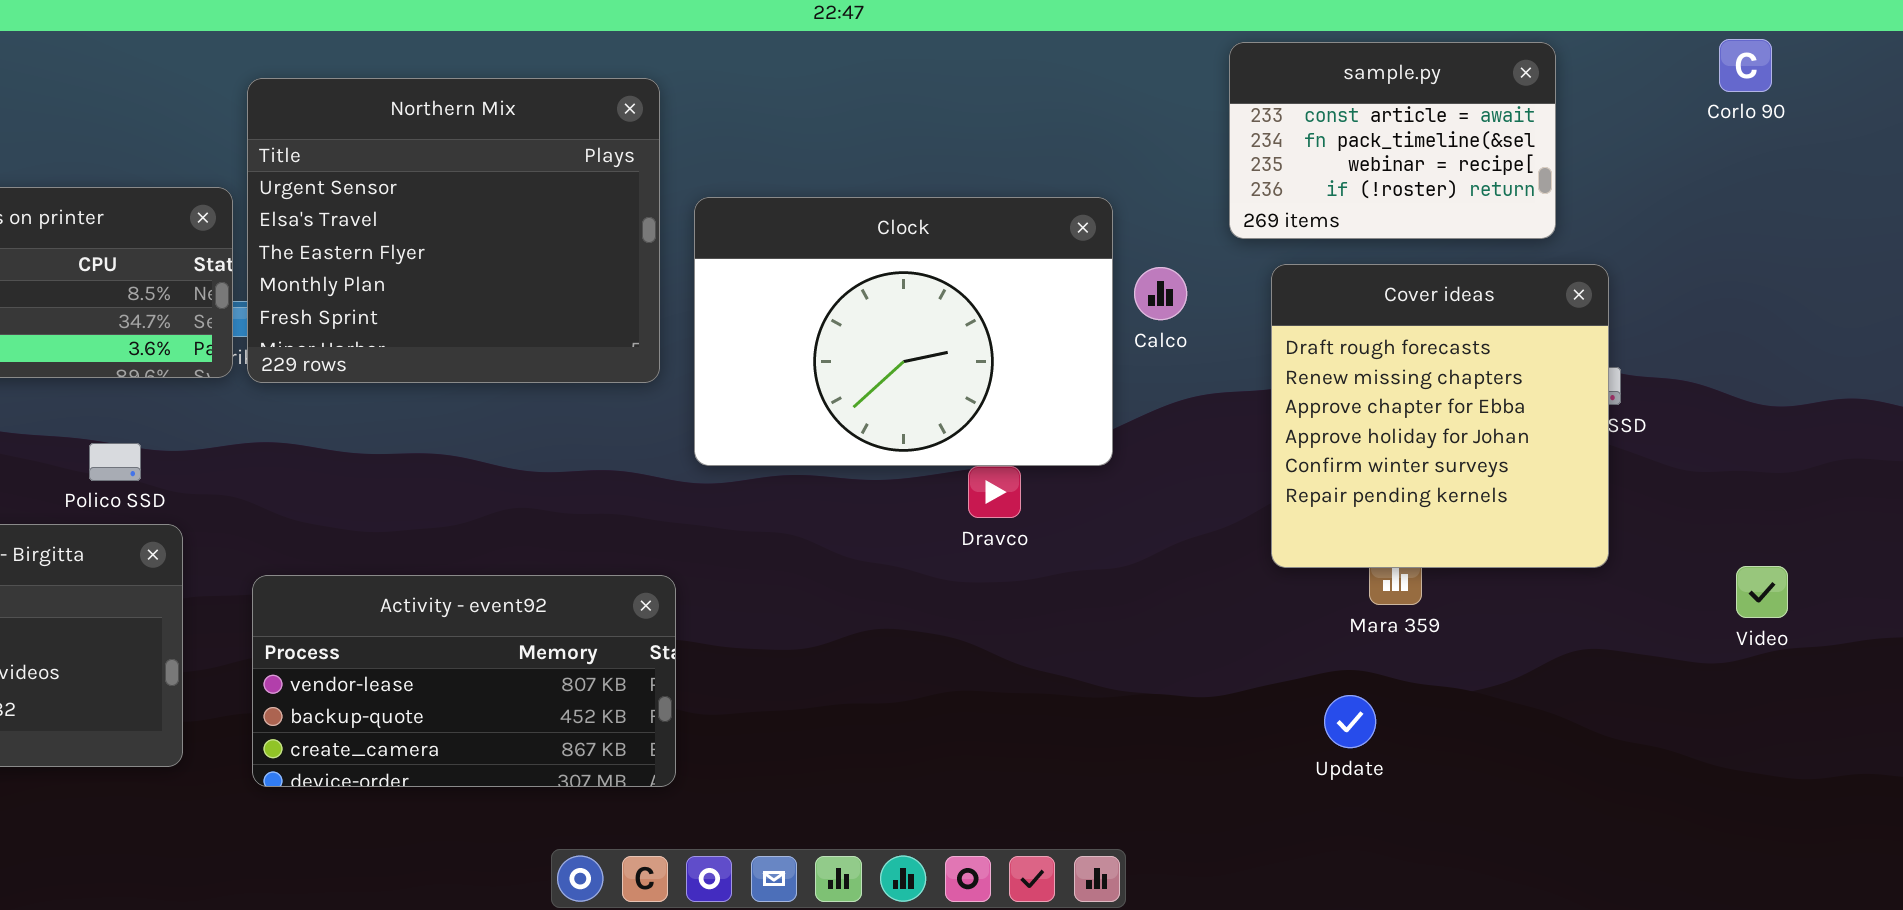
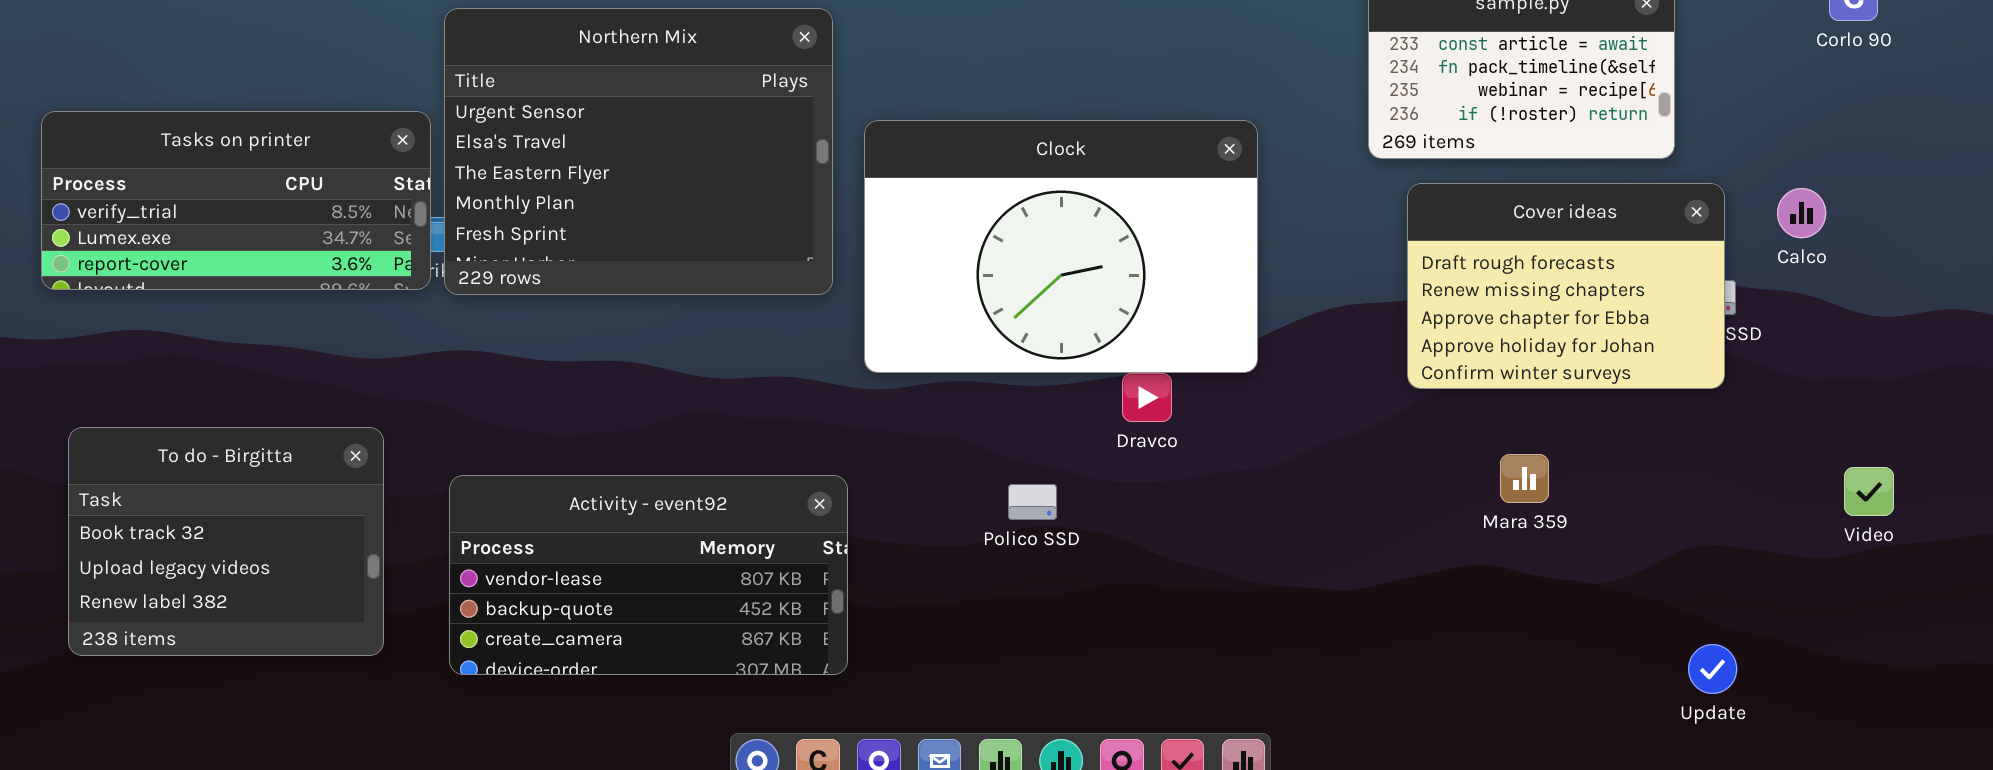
Cover ideas: [1271,264,1609,568] -> [1407,183,1725,389], resized
Calco: [1134,267,1187,320] -> [1777,188,1826,238], moved
Polico SSD: [89,443,141,481] -> [1008,484,1057,520], moved
Update: [1324,695,1376,748] -> [1688,644,1737,694], moved

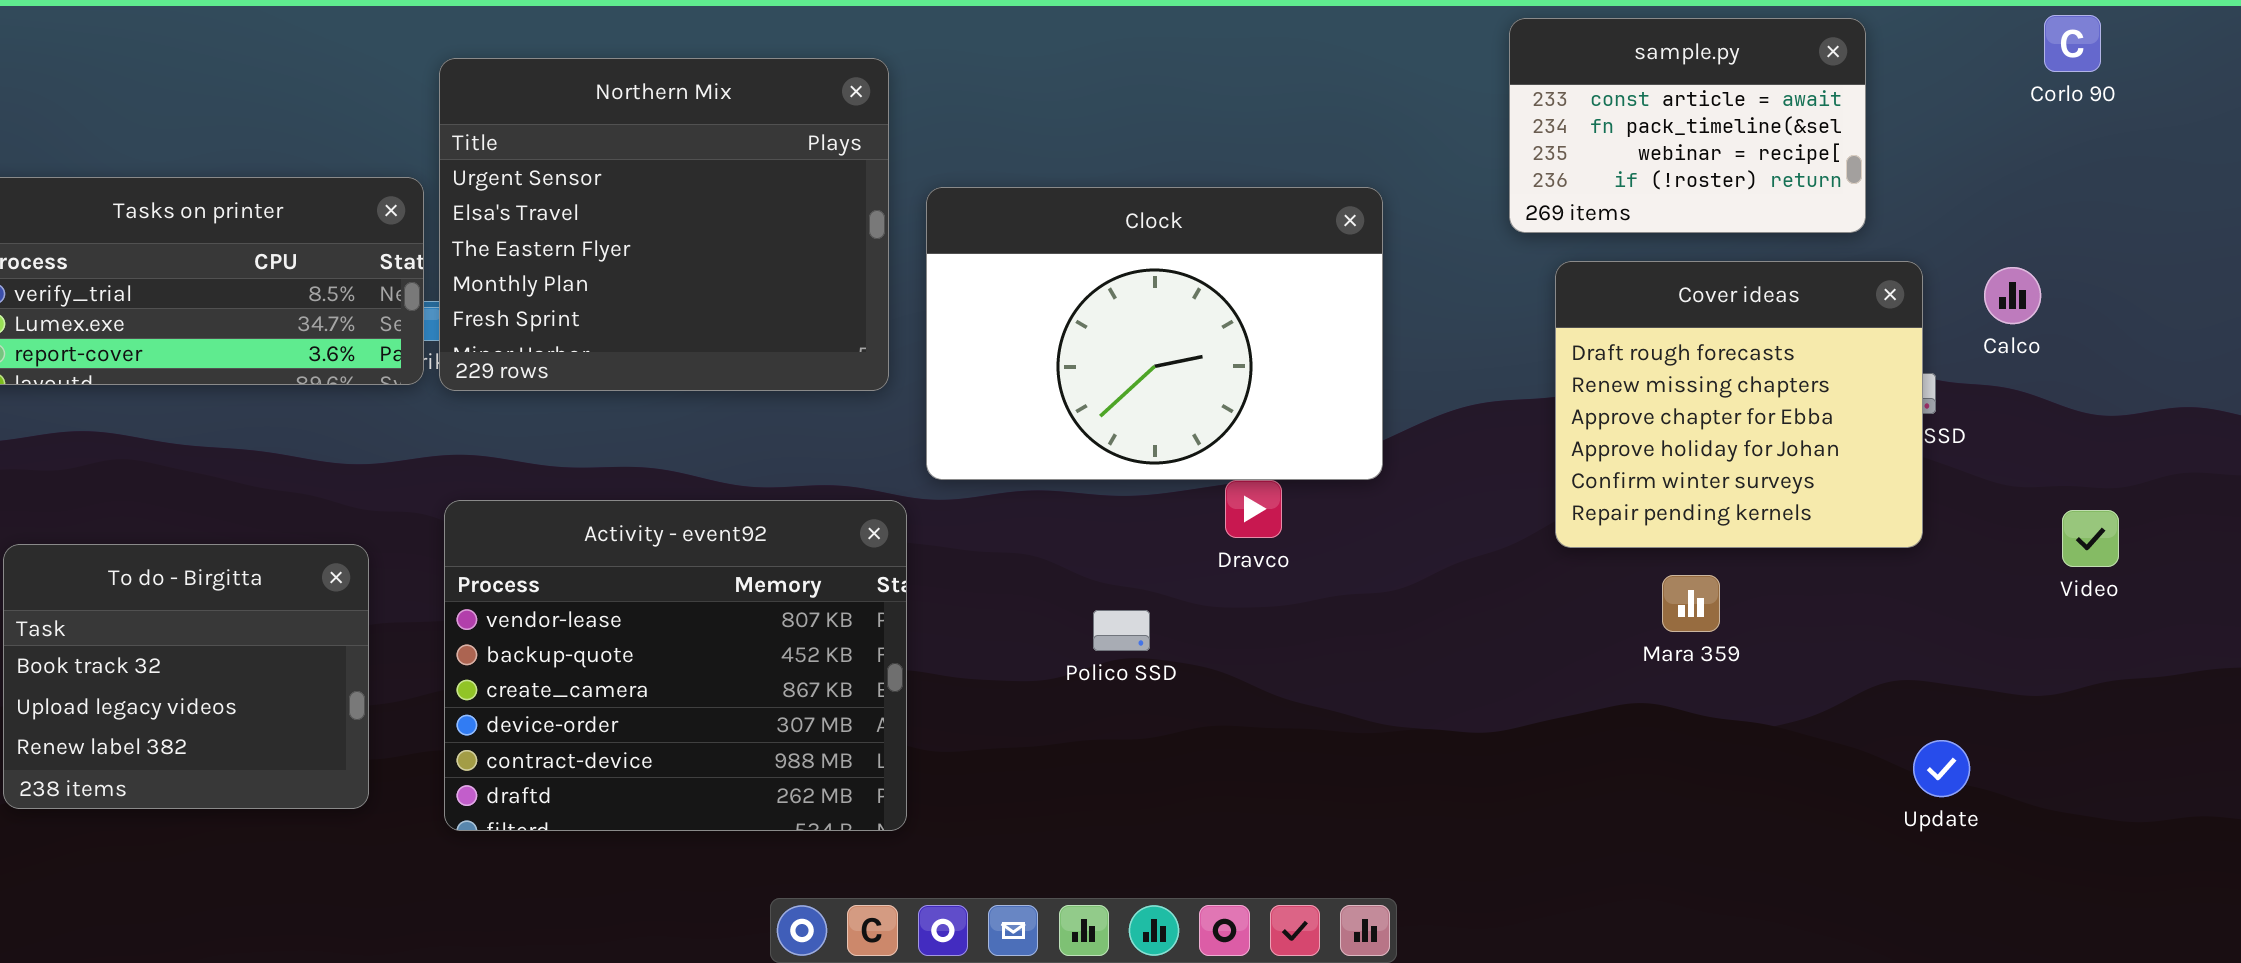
Cover ideas: [1407,183,1725,389] -> [1555,261,1923,548], resized
Video: [1844,467,1894,516] -> [2062,510,2119,567], moved
Activity - event92: [449,475,848,675] -> [444,500,907,831], resized
Update: [1688,644,1737,694] -> [1913,740,1970,797], moved

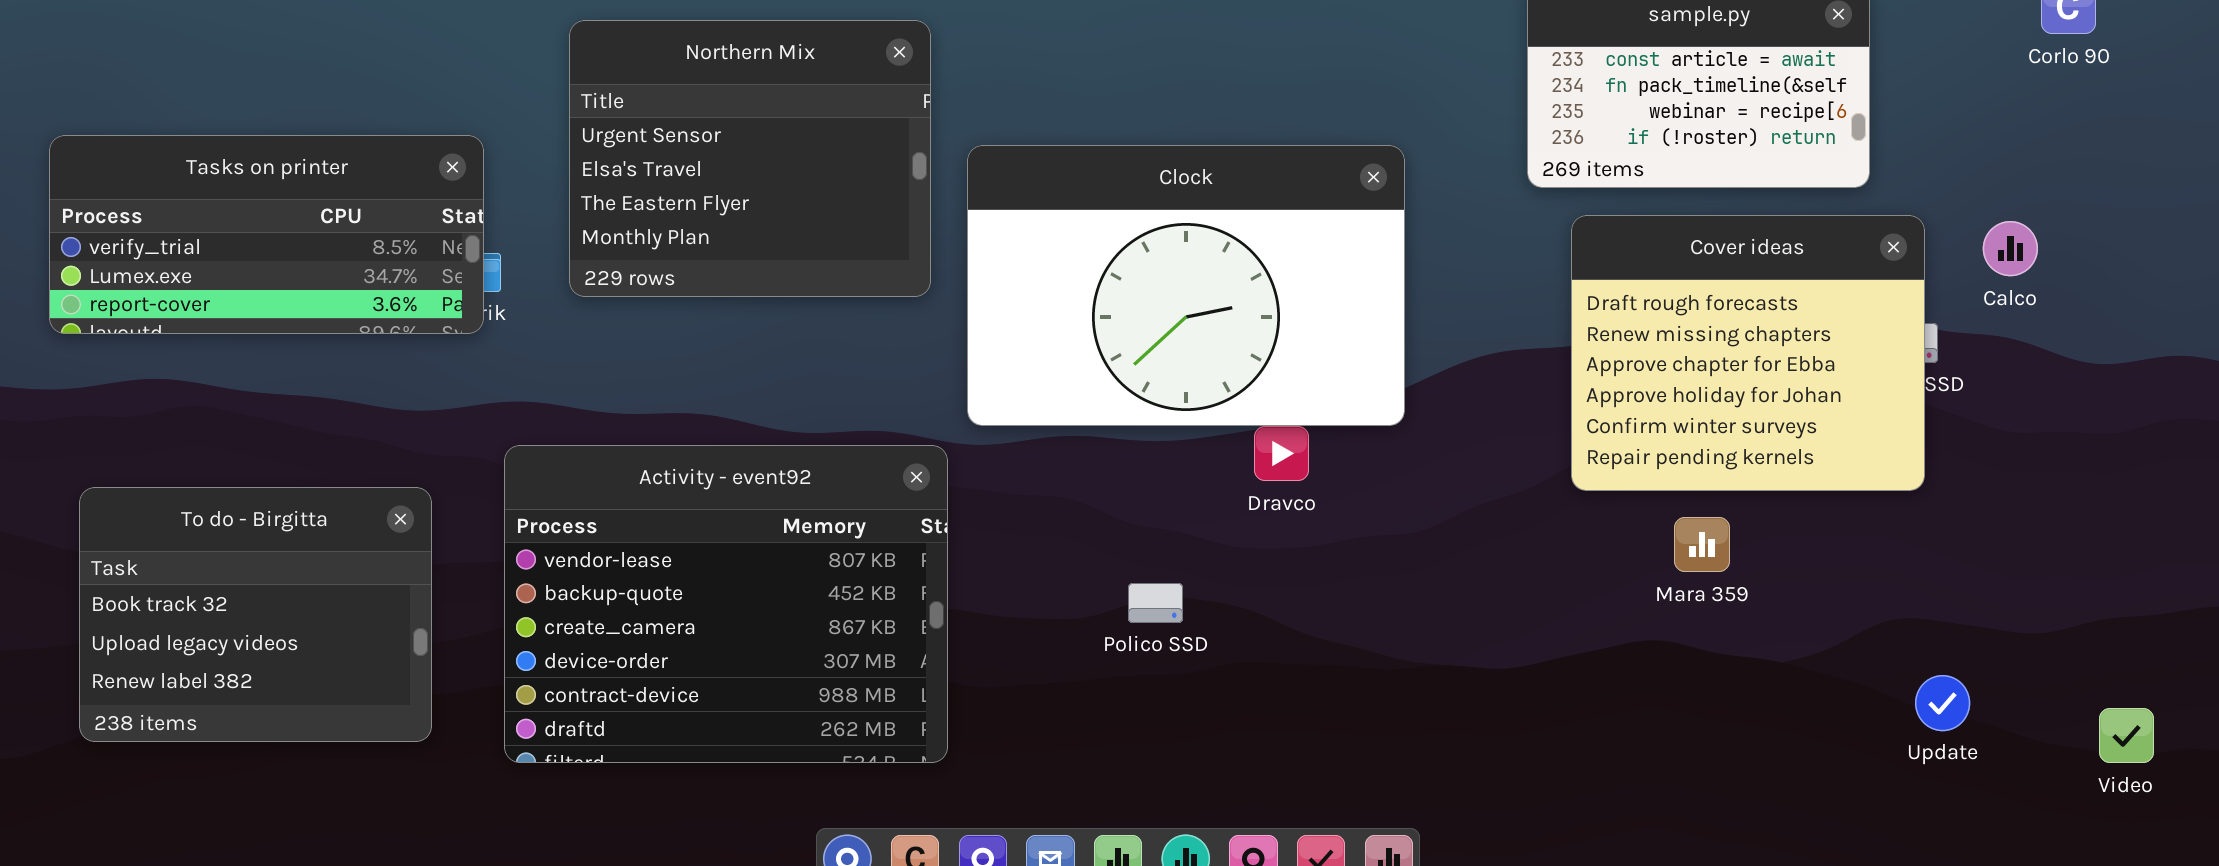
Northern Mix: [439,58,889,391] -> [569,20,931,297], resized
Video: [2062,510,2119,567] -> [2099,708,2154,763], moved
Polico SSD: [1093,610,1150,651] -> [1128,583,1183,623], moved

